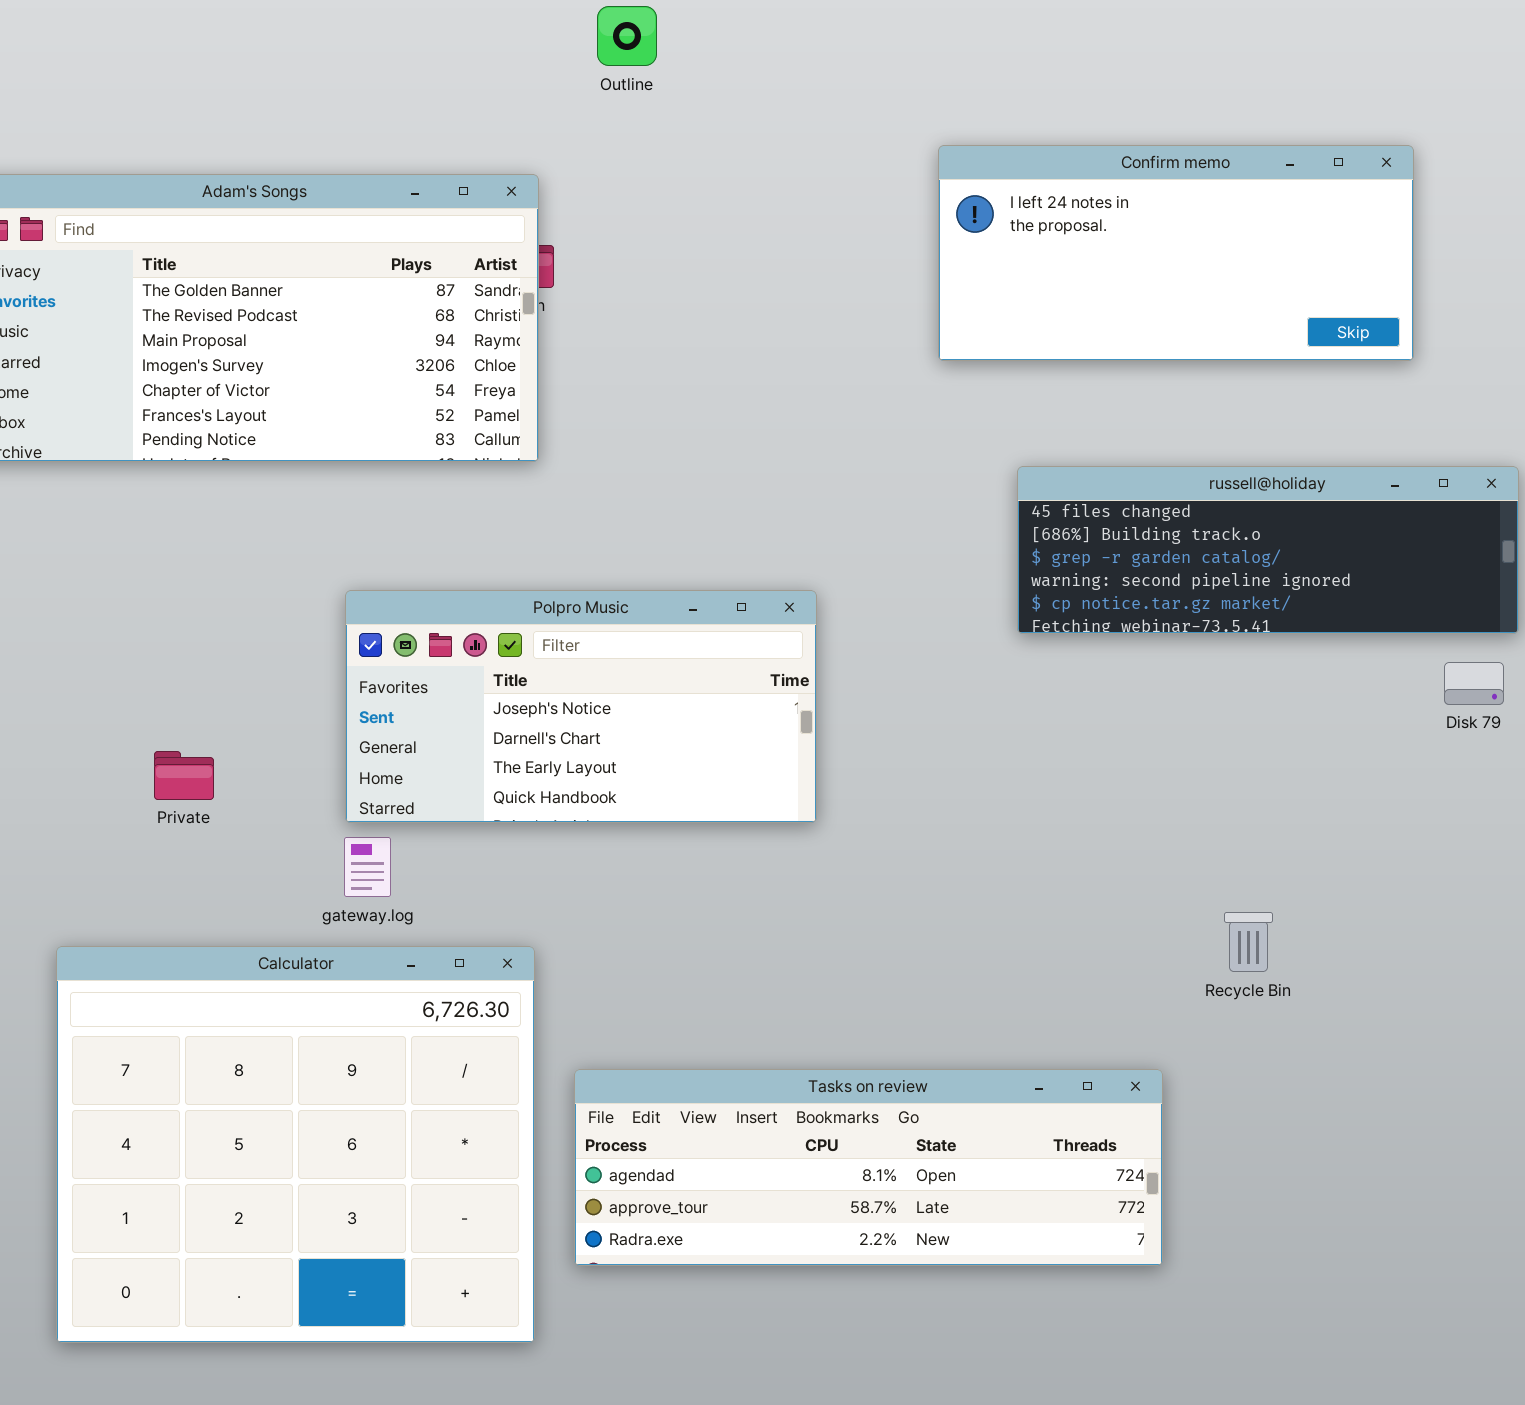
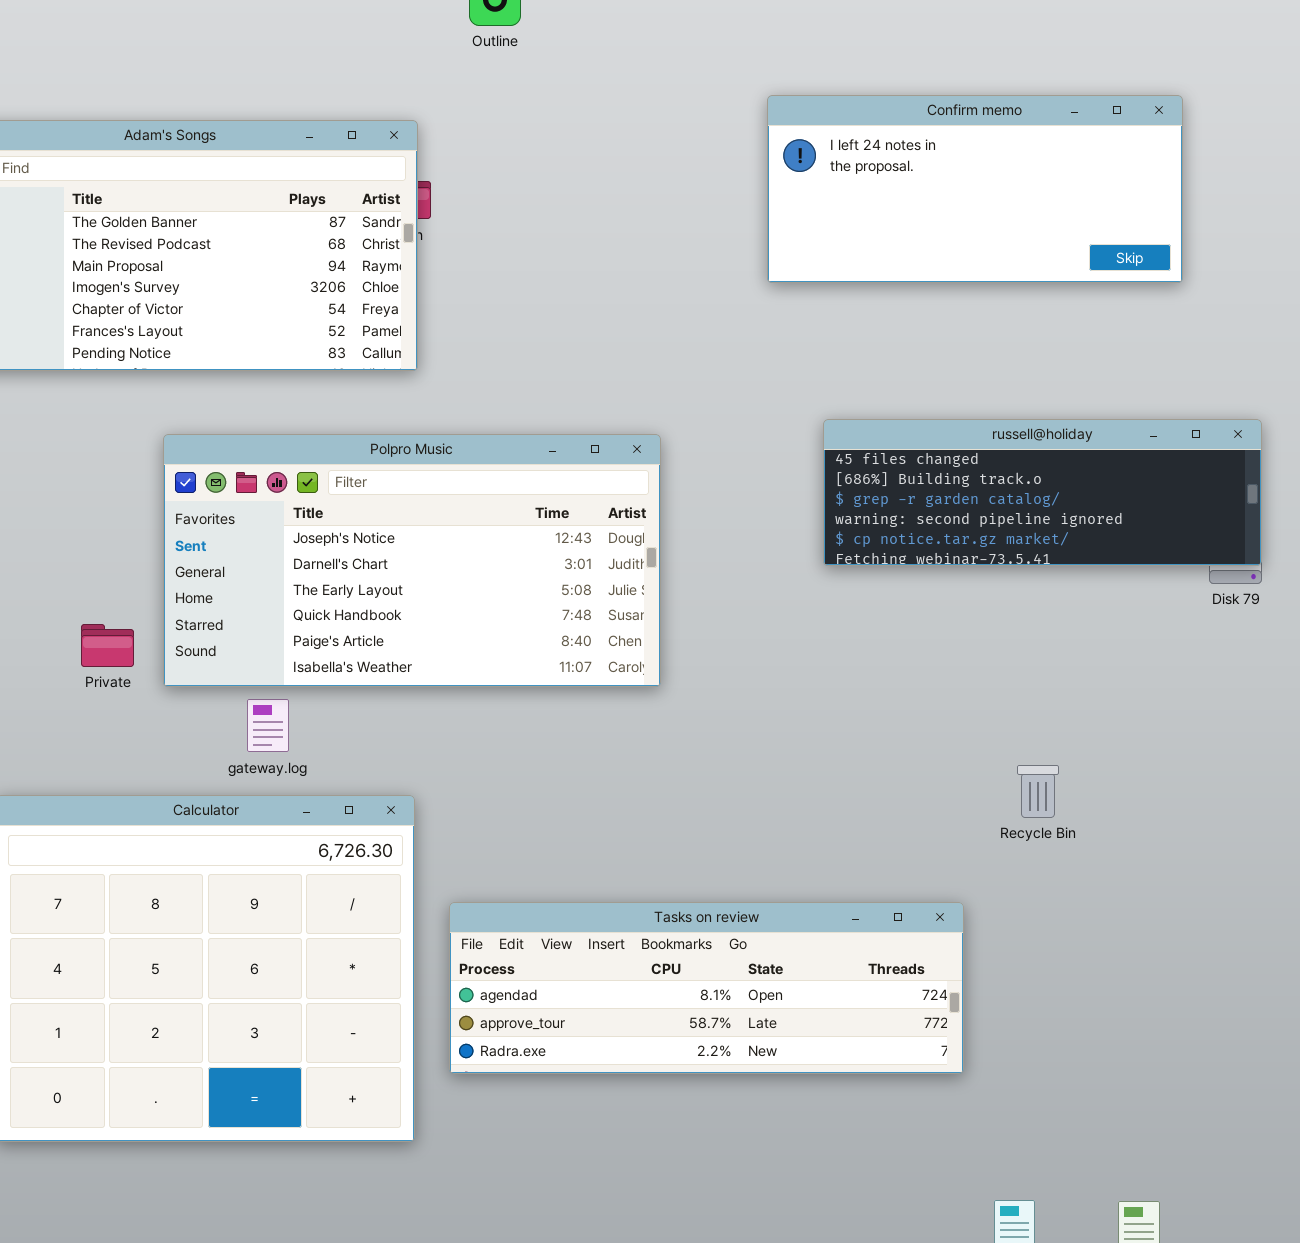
russell@holiday: [1017,466,1519,634] -> [823,419,1262,566], moved
Polpro Music: [345,590,817,823] -> [163,434,661,687], resized

